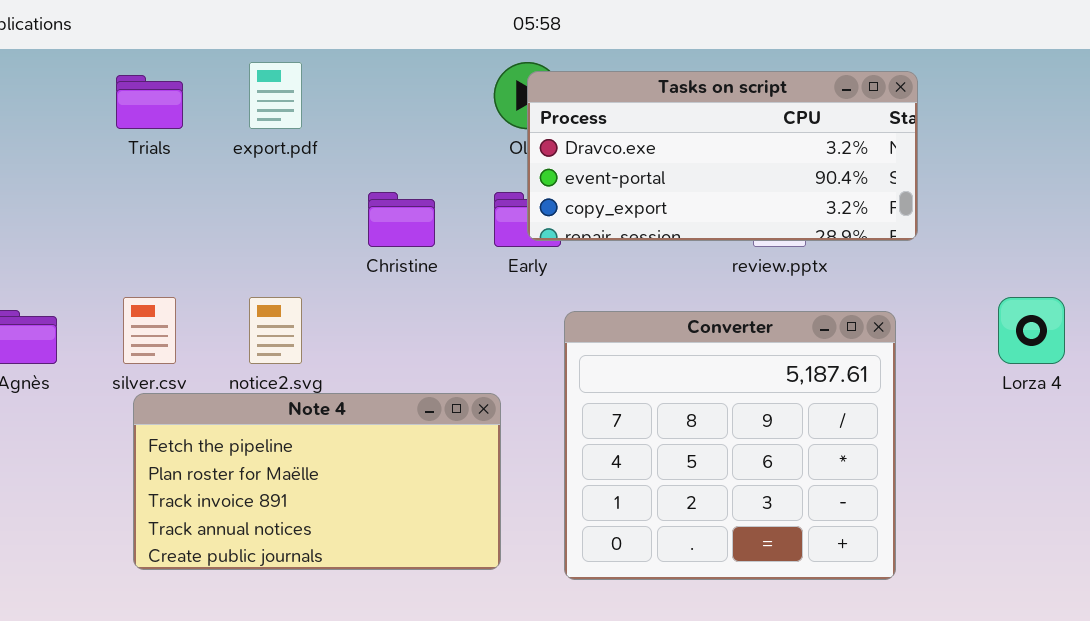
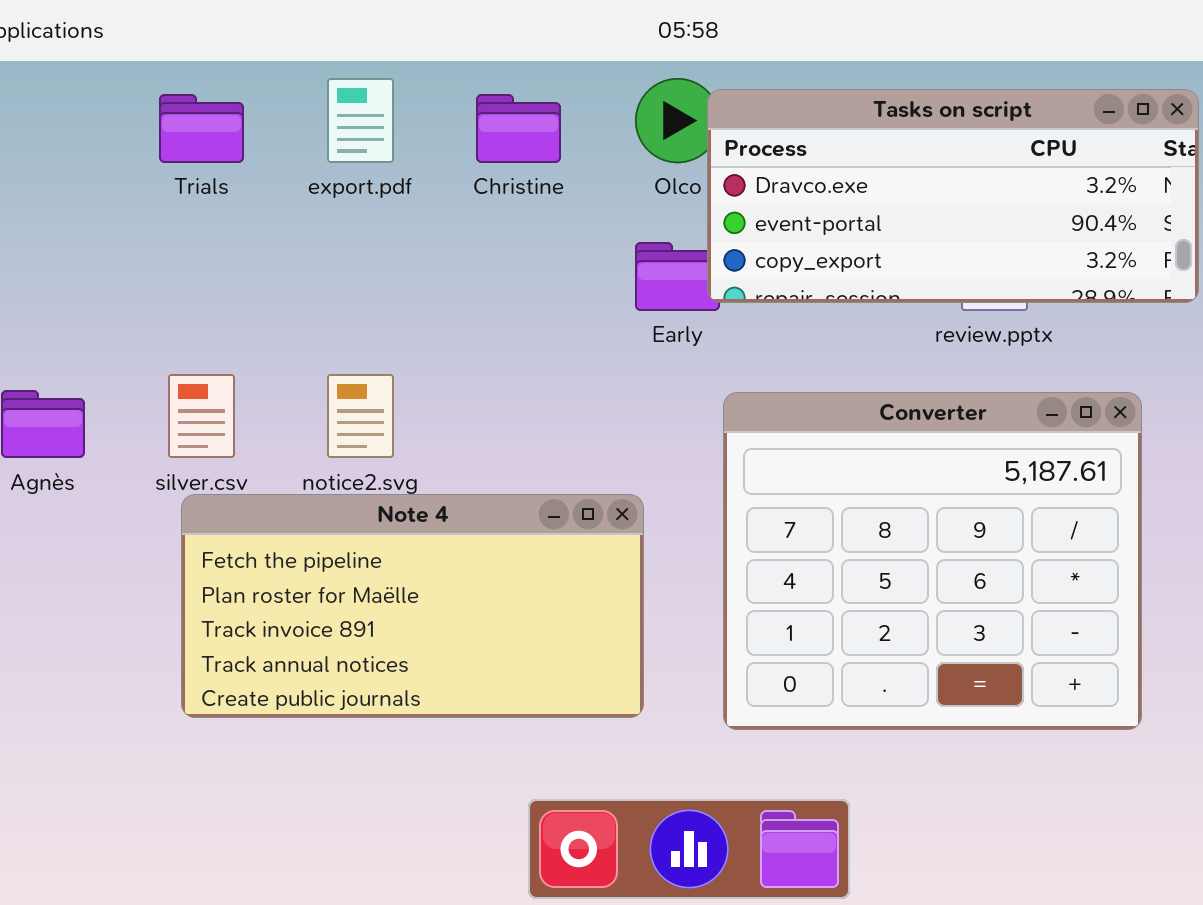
Tasks on script: [527,71,918,241] -> [707,89,1199,303], moved
Christine: [368,192,435,247] -> [476,94,561,163], moved

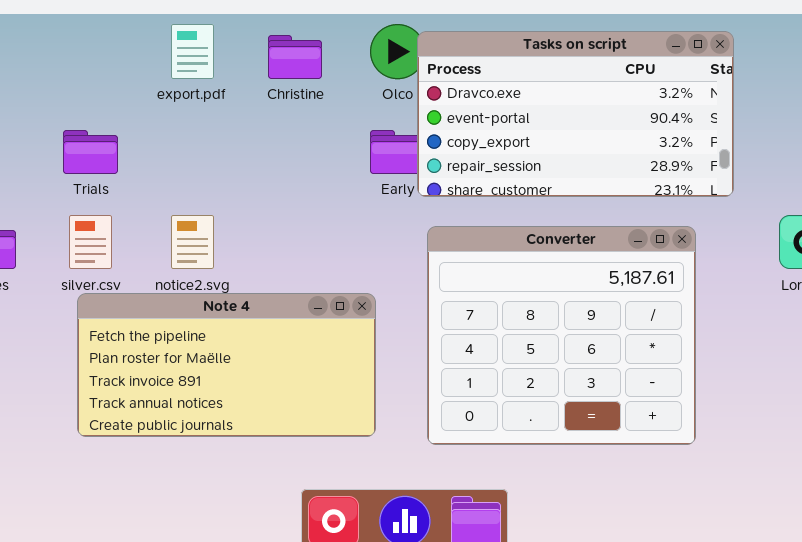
Tasks on script: [707,89,1199,303] -> [417,31,734,197], resized
Trials: [159,94,244,163] -> [63,130,118,174], moved

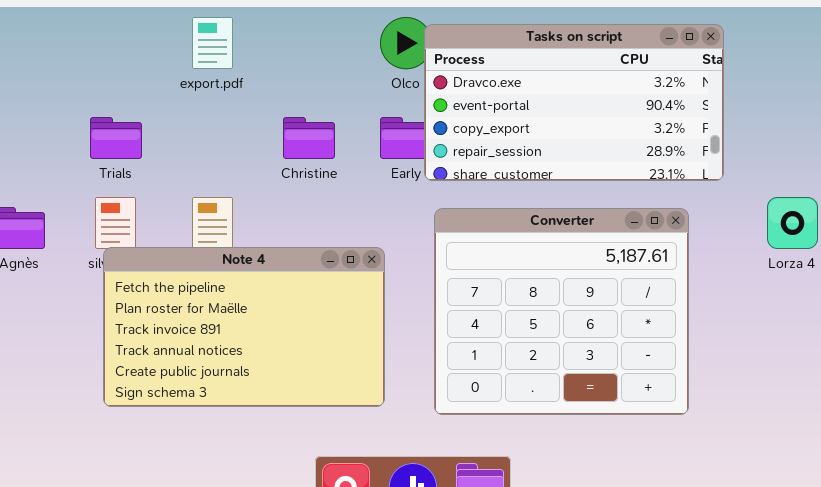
Christine: [268,35,322,79] -> [283,117,335,159], moved
Note 4: [77,293,376,437] -> [103,247,385,407], resized

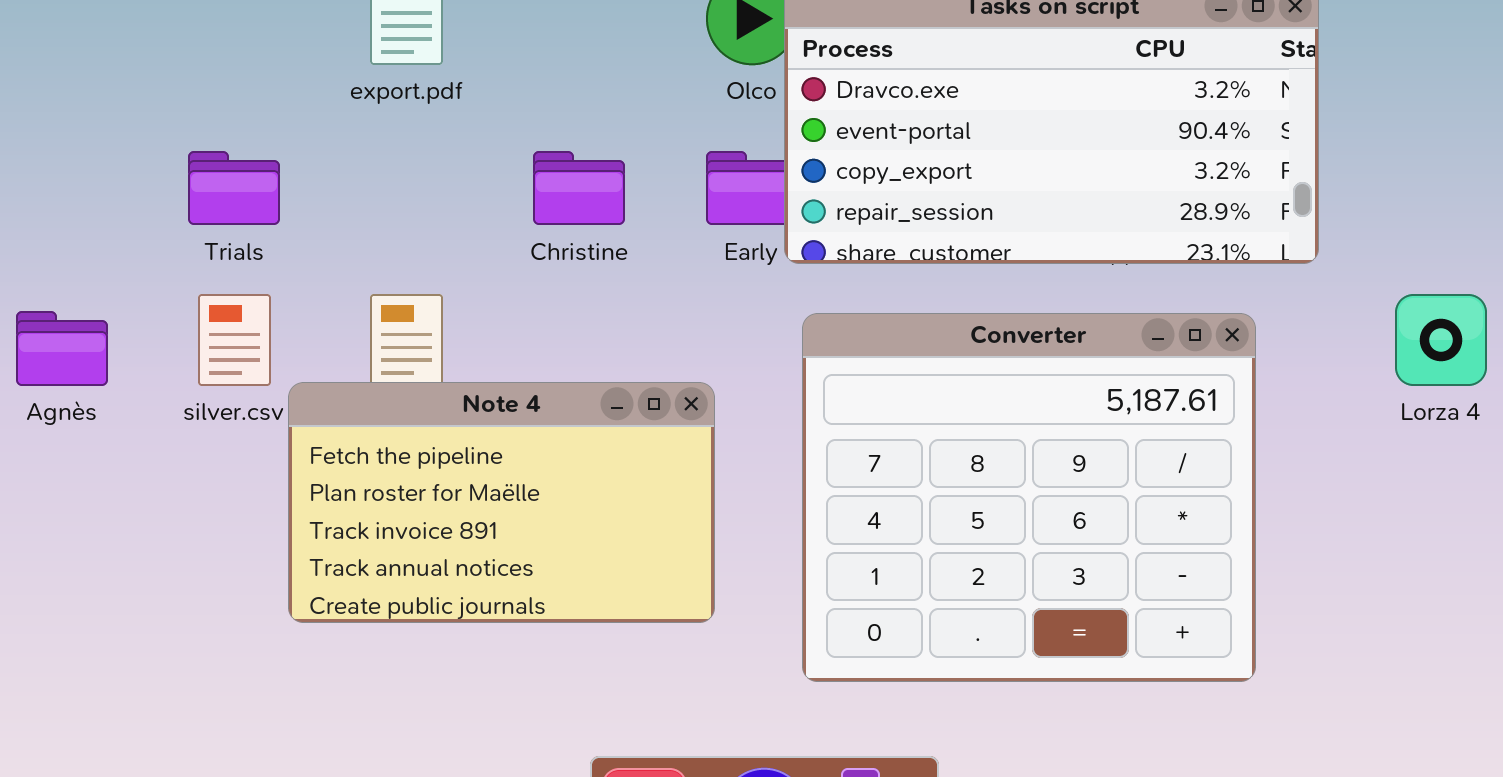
Note 4: [103,247,385,407] -> [288,382,715,623], resized

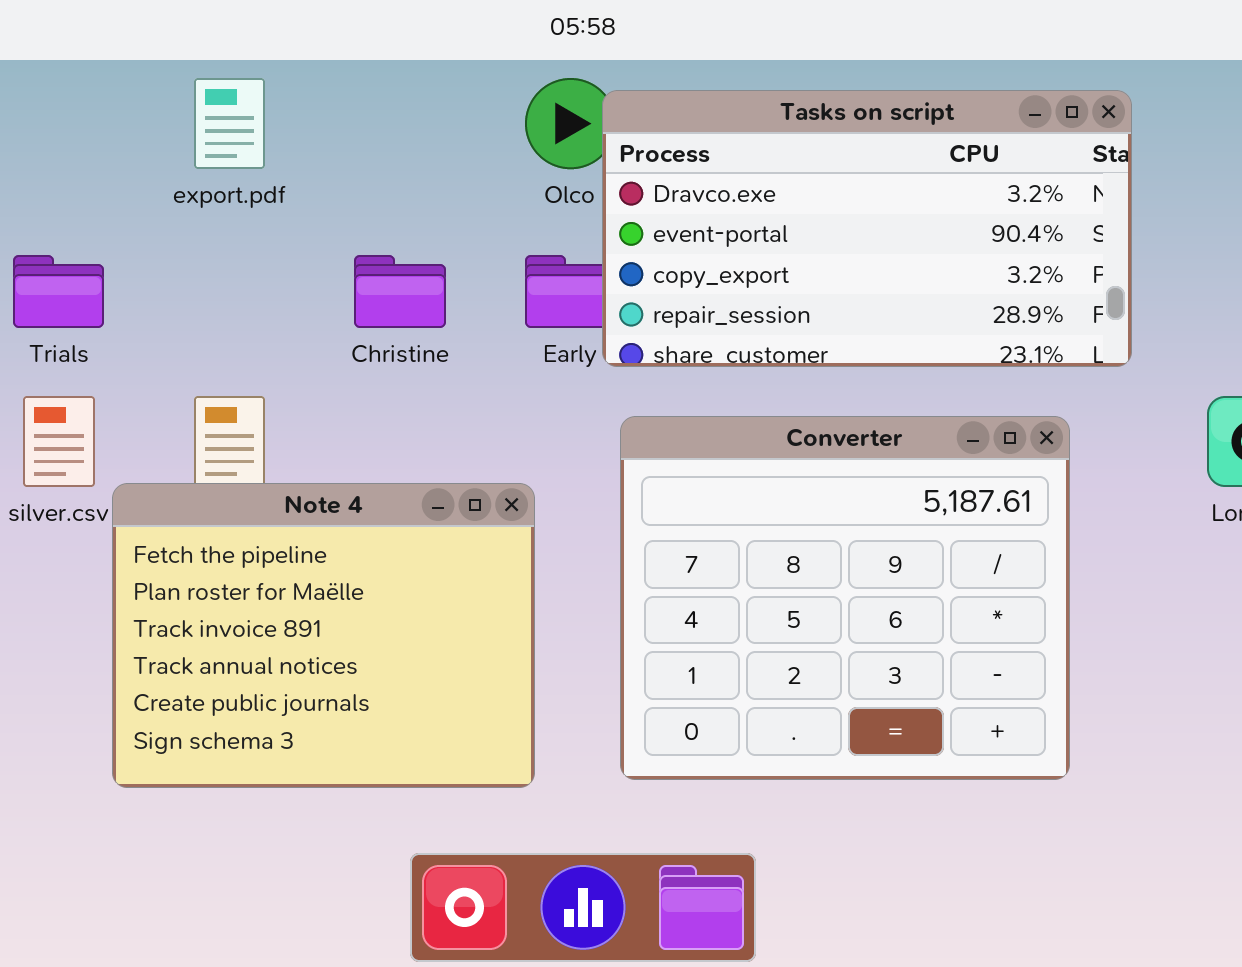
Note 4: [288,382,715,623] -> [112,483,535,788], resized

